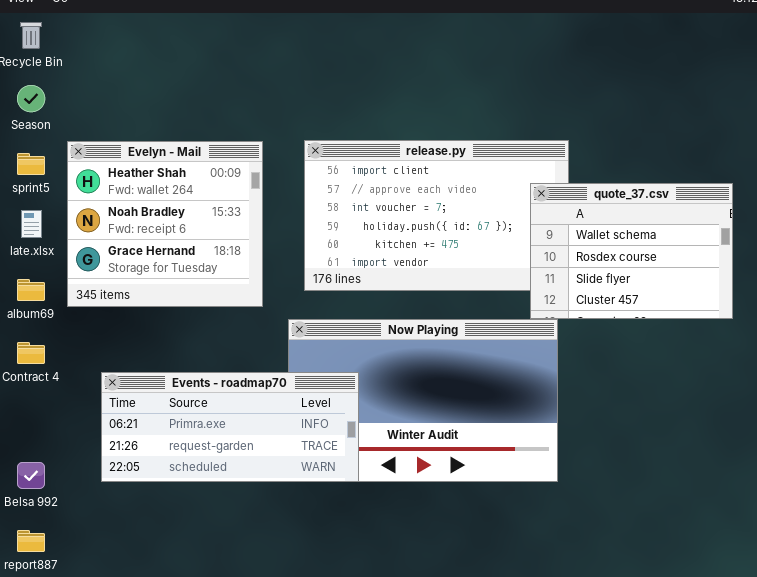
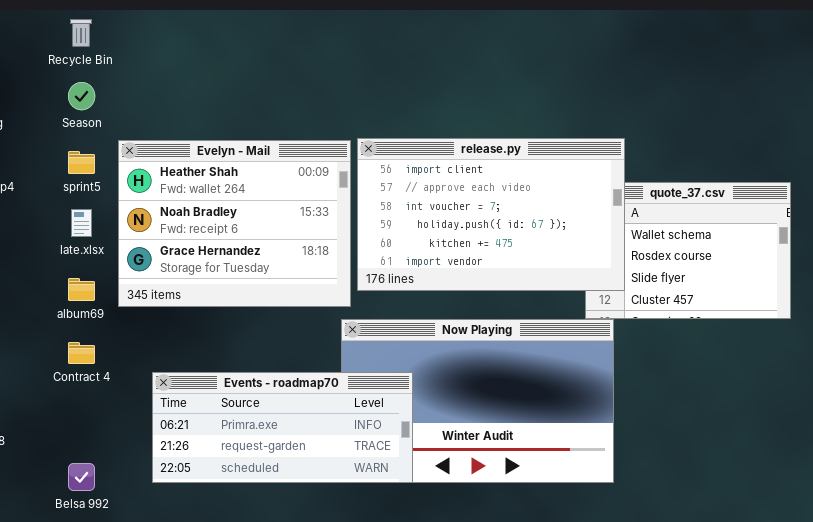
release.py: [304,140,569,291] -> [357,138,625,291], raised
Evelyn - Mail: [67,141,263,307] -> [118,140,351,307], resized

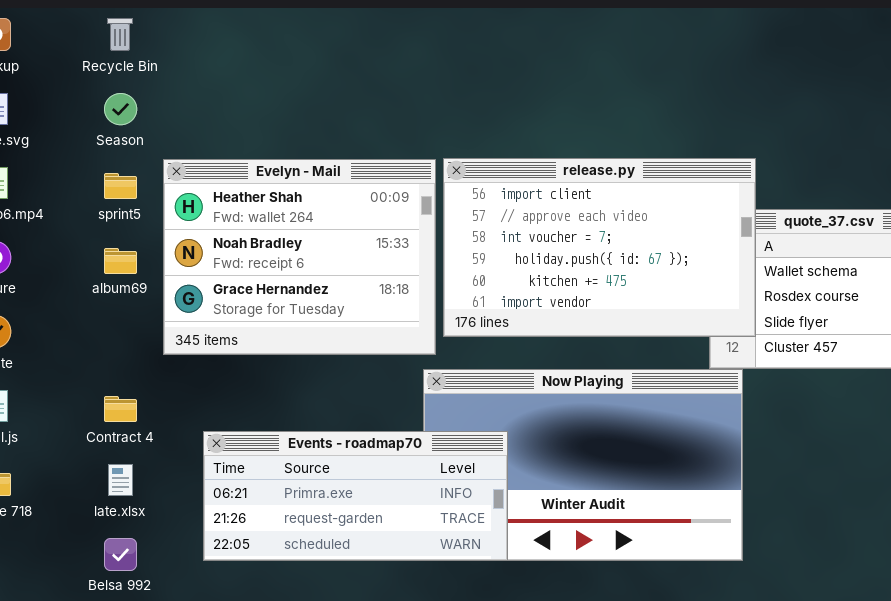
late.xlsx: [71,209,92,237] -> [108,464,133,496], moved
album69: [68,278,95,301] -> [104,248,137,274], moved

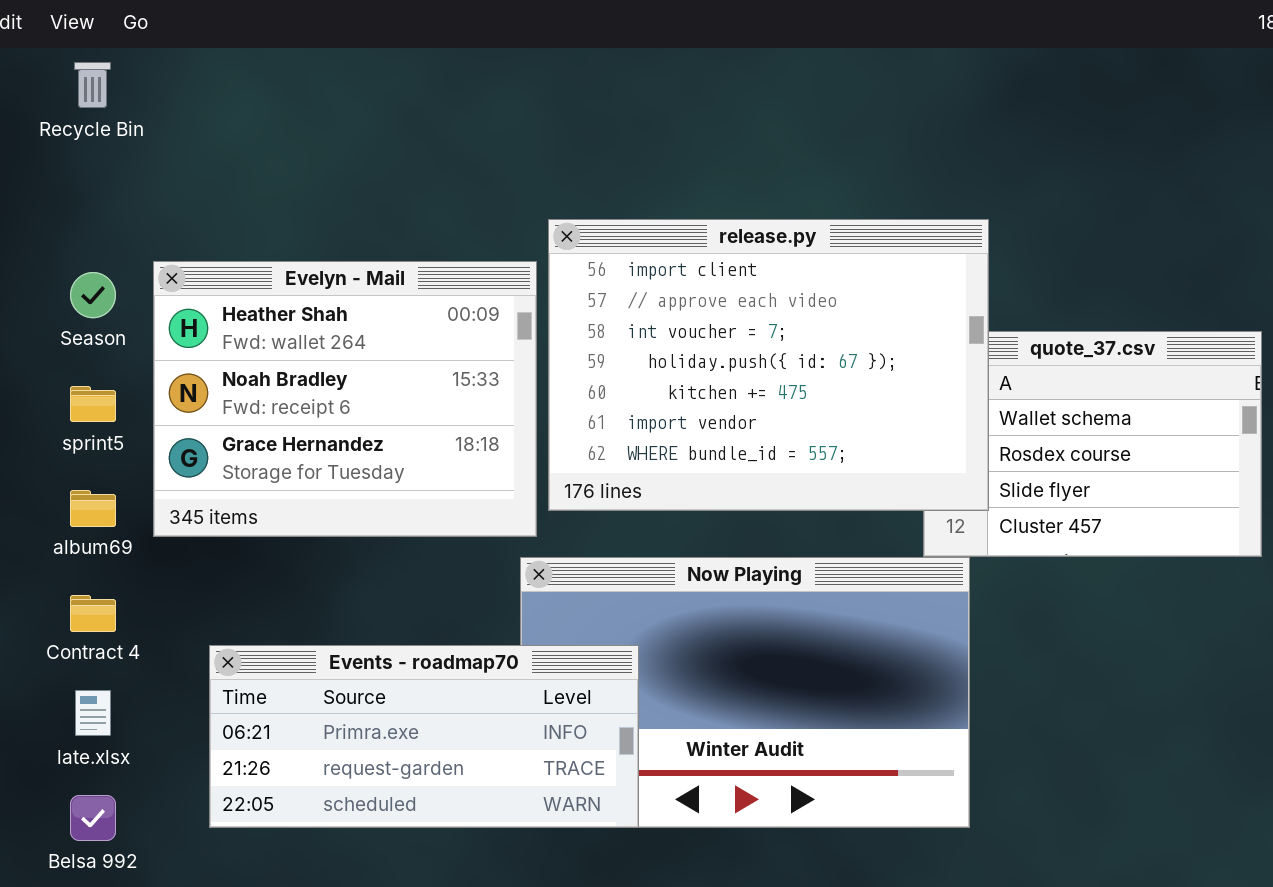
Season: [104,93,137,125] -> [70,272,116,318], moved
release.py: [443,158,756,337] -> [548,219,989,511], resized
sprint5: [104,173,137,199] -> [70,386,116,422], moved
album69: [104,248,137,274] -> [70,490,116,527], moved

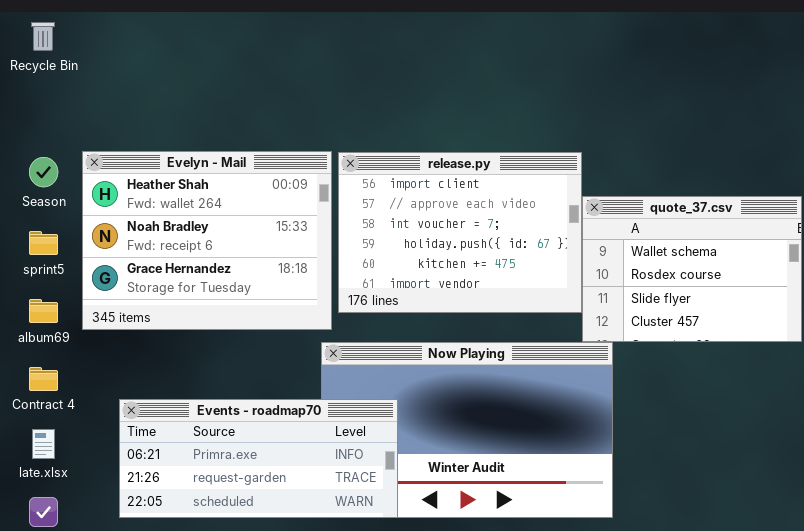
release.py: [548,219,989,511] -> [338,152,582,313], resized

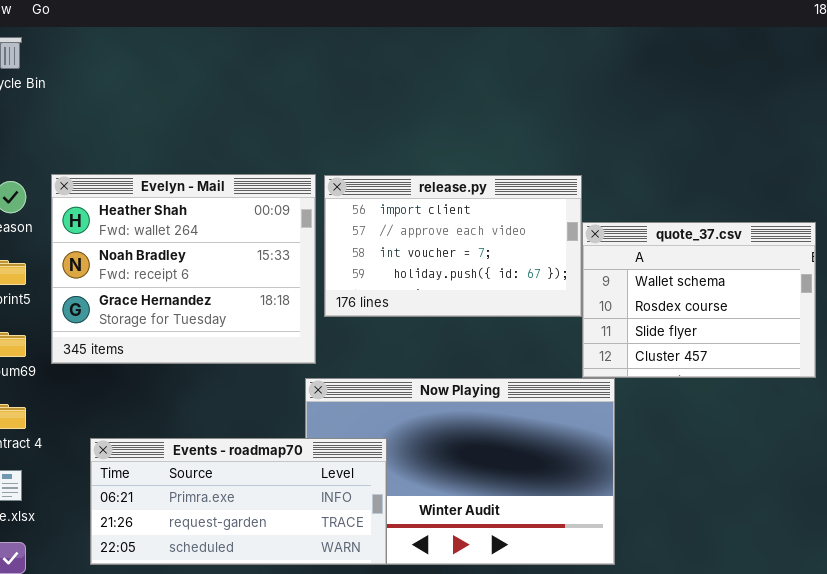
release.py: [338,152,582,313] -> [324,175,582,317], resized

